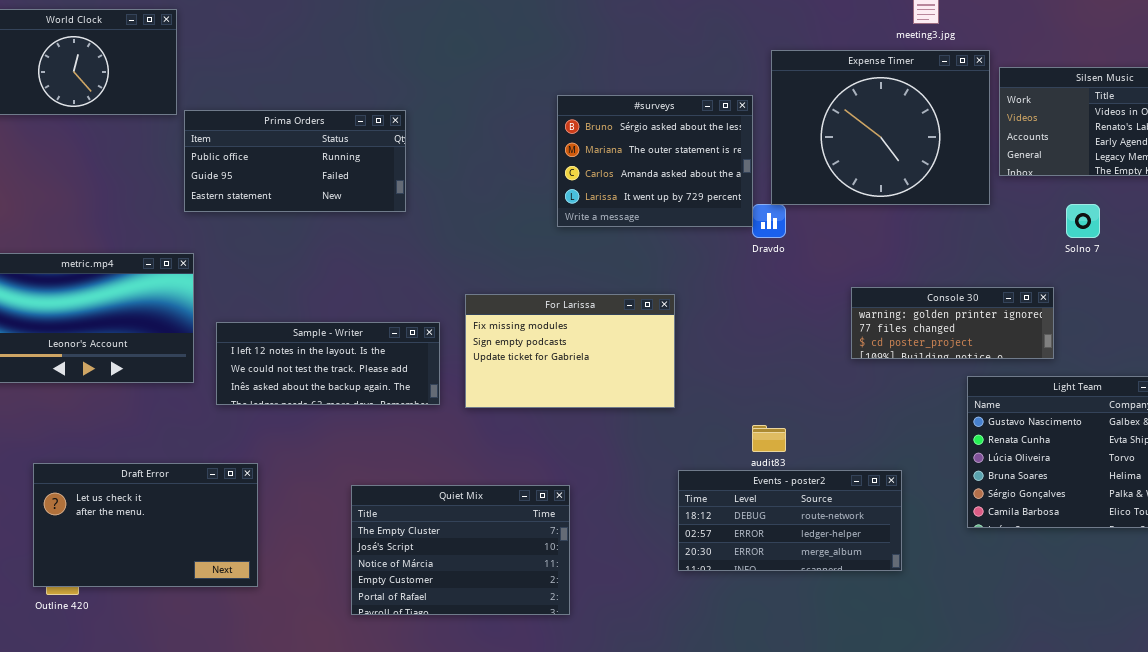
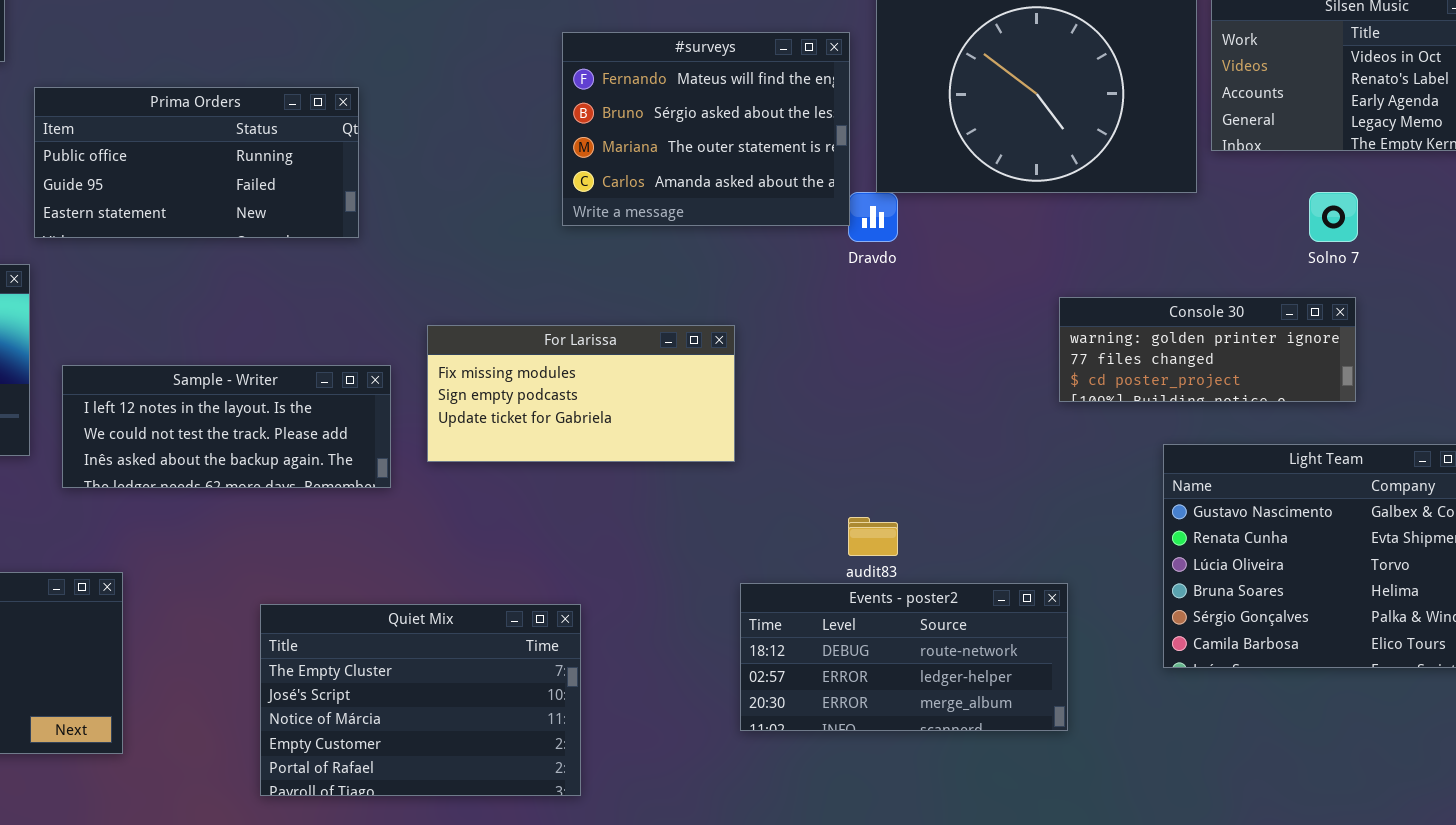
#surveys: [557,95,753,227] -> [562,32,850,226], scrolled up 1 row
Prima Orders: [184,110,406,212] -> [34,87,359,238], moved
Console 30: [851,287,1054,359] -> [1059,297,1356,402], moved
For Larissa: [465,294,675,408] -> [427,325,735,462], resized

